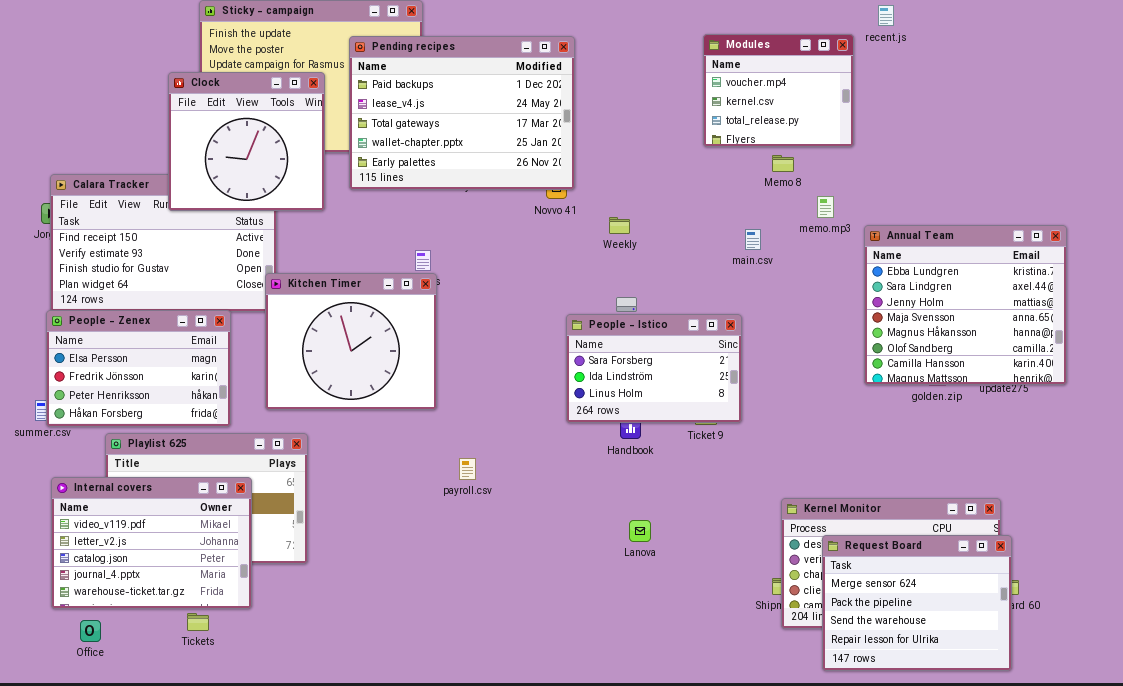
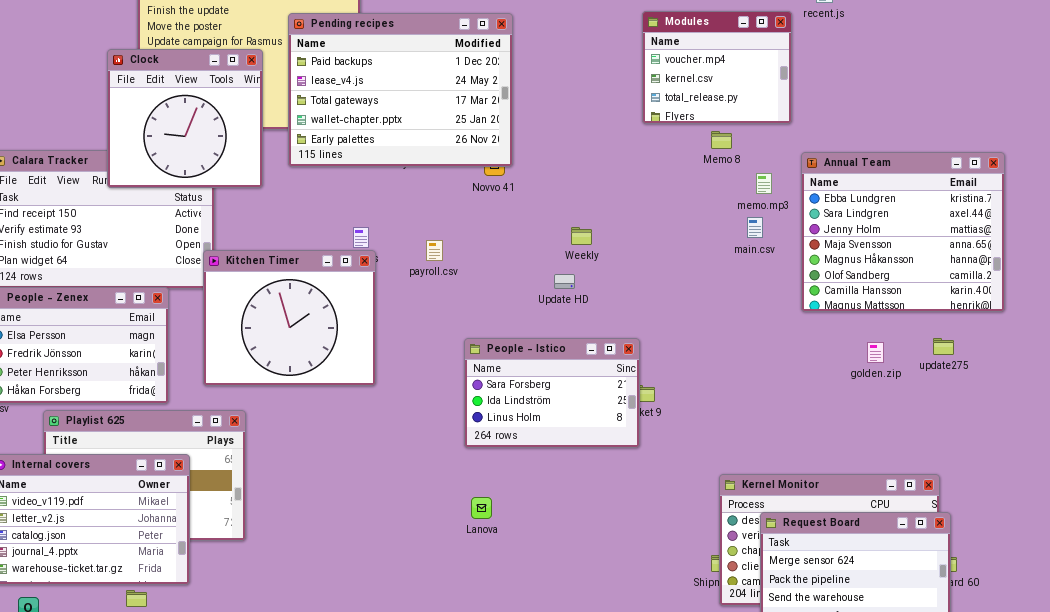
Weekly: [609,217,630,234] -> [571,227,592,245], moved
Annual Team: [864,225,1067,385] -> [801,152,1005,312], moved
main.csv: [745,229,761,250] -> [747,217,763,238], moved
People - Istico: [566,314,742,423] -> [464,338,640,448], moved
payroll.csv: [459,458,476,480] -> [426,240,443,261], moved
Lanova: [629,520,651,542] -> [471,497,492,519], moved

